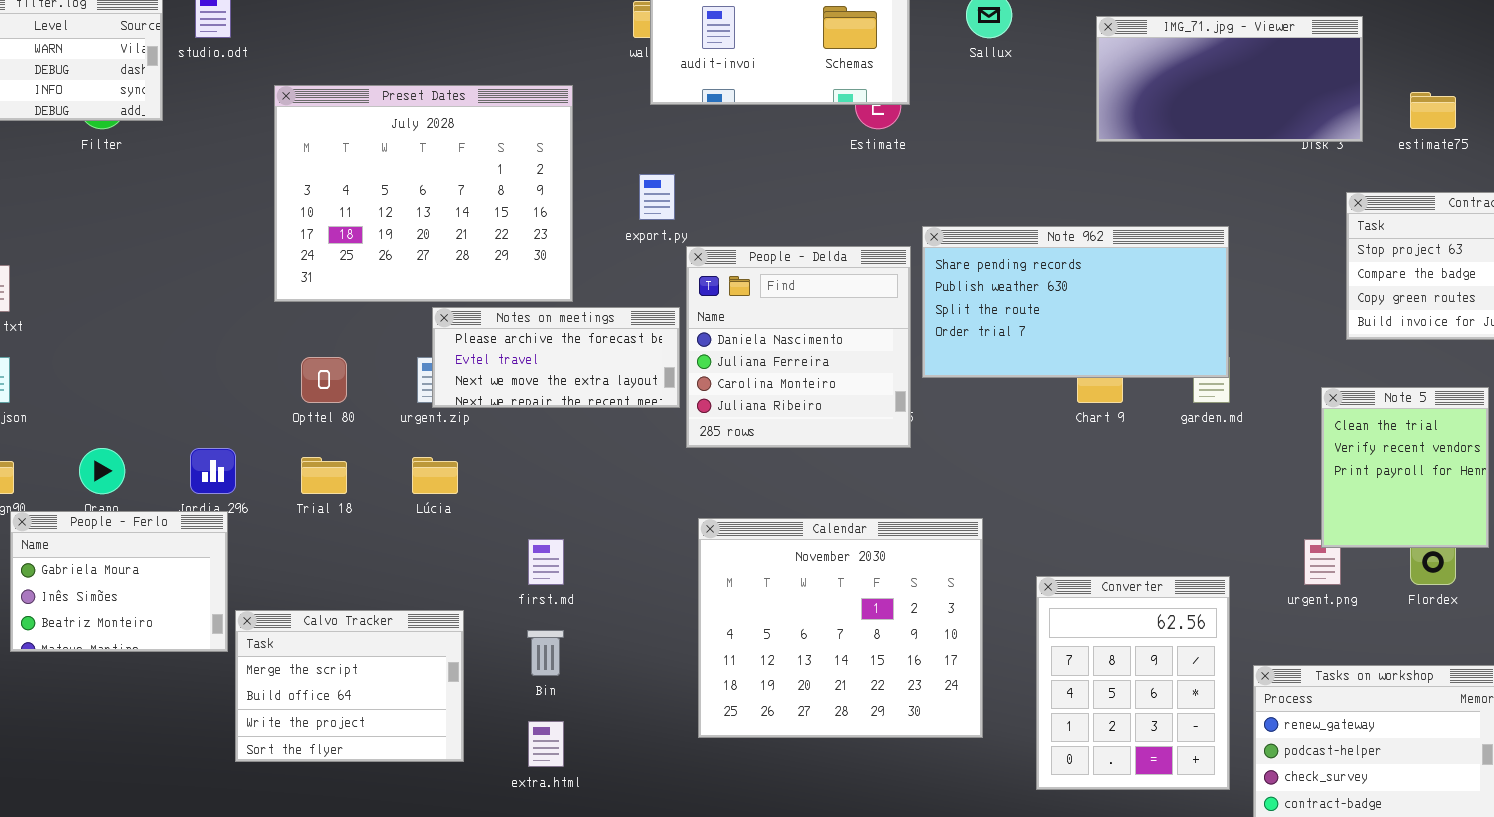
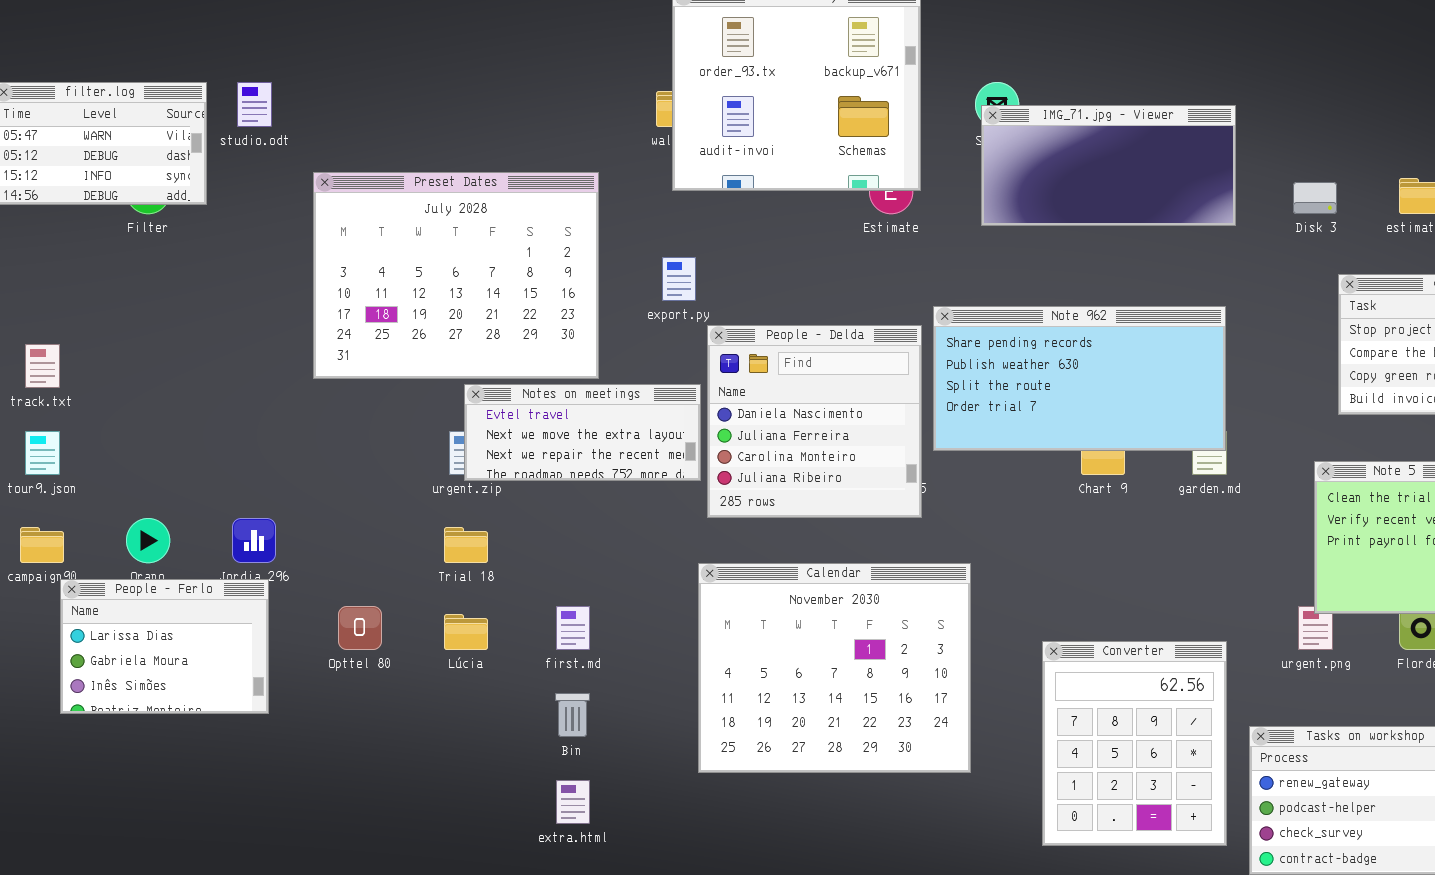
IMG_71.jpg - Viewer: [1096,16,1363,142] -> [981,105,1236,226], moved
Notes on meetings: [432,307,680,408] -> [464,384,701,481], scrolled down 1 row
Opttel 80: [301,357,347,403] -> [338,606,382,650], moved
Trial 18: [301,457,347,494] -> [444,527,488,563], moved
Lúcia: [412,457,458,494] -> [444,614,488,650], moved
People - Ferlo: [10,511,228,652] -> [60,579,269,714], scrolled up 1 row
Calendar: [698,518,983,738] -> [698,563,971,773], moved
Calvo Tracker: [235,610,464,762] -> none, closed

